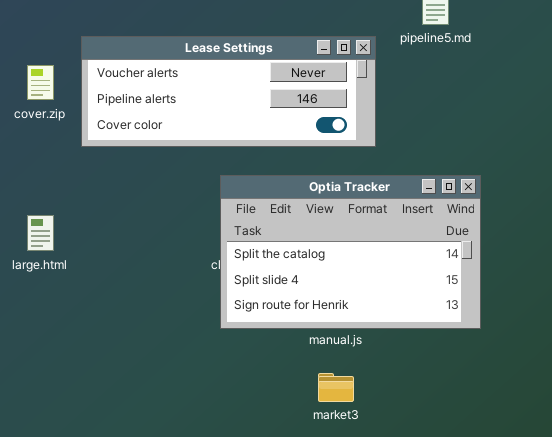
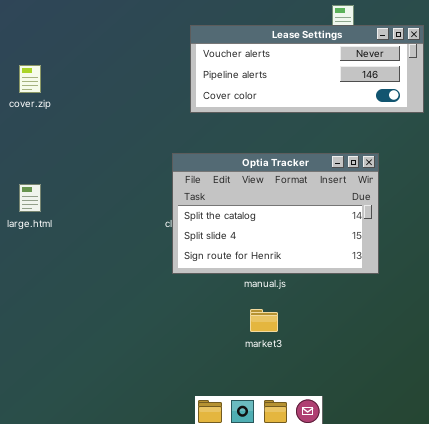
Lease Settings: [81,36,376,147] -> [190,25,424,113], moved

